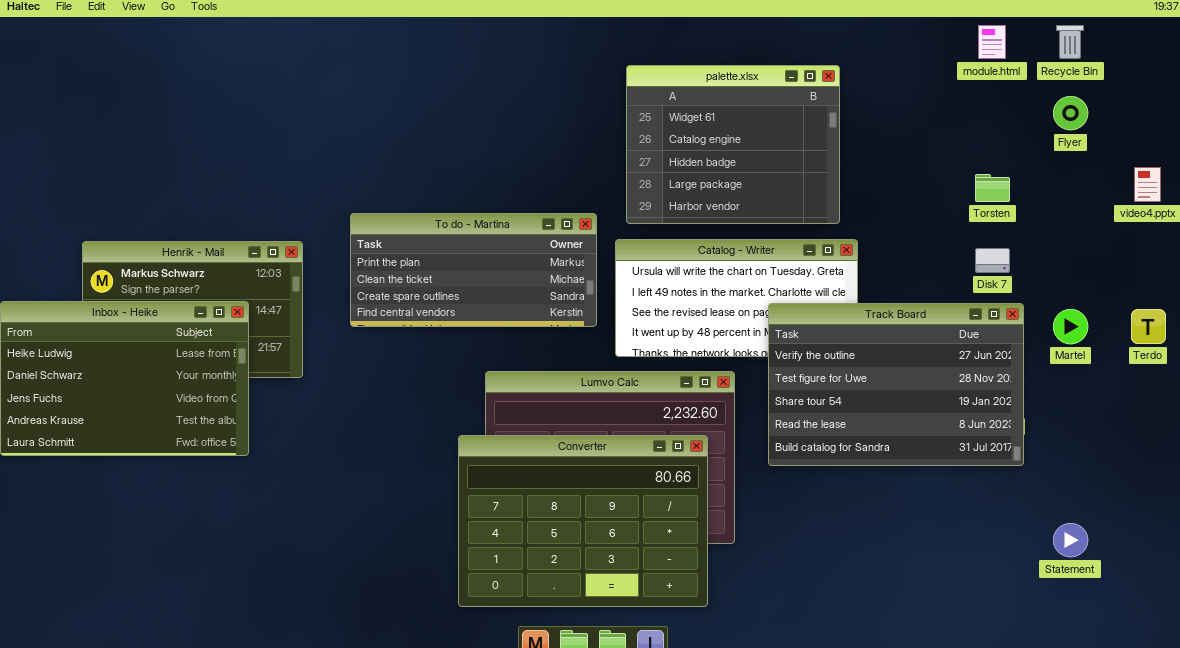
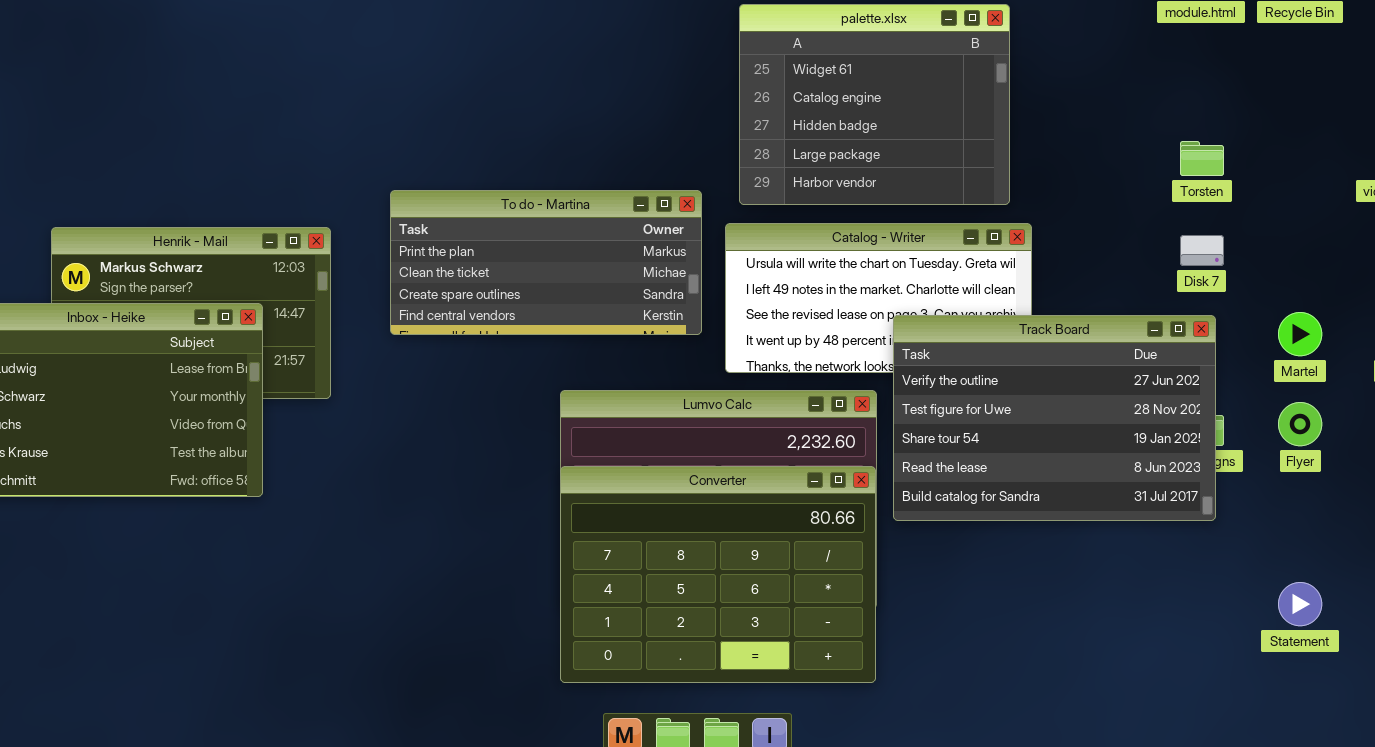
Flyer: [1053,96,1088,130] -> [1278,402,1322,446], moved
Track Board: [768,303,1024,466] -> [893,315,1216,521], moved
Converter: [458,435,708,607] -> [560,466,876,683], moved

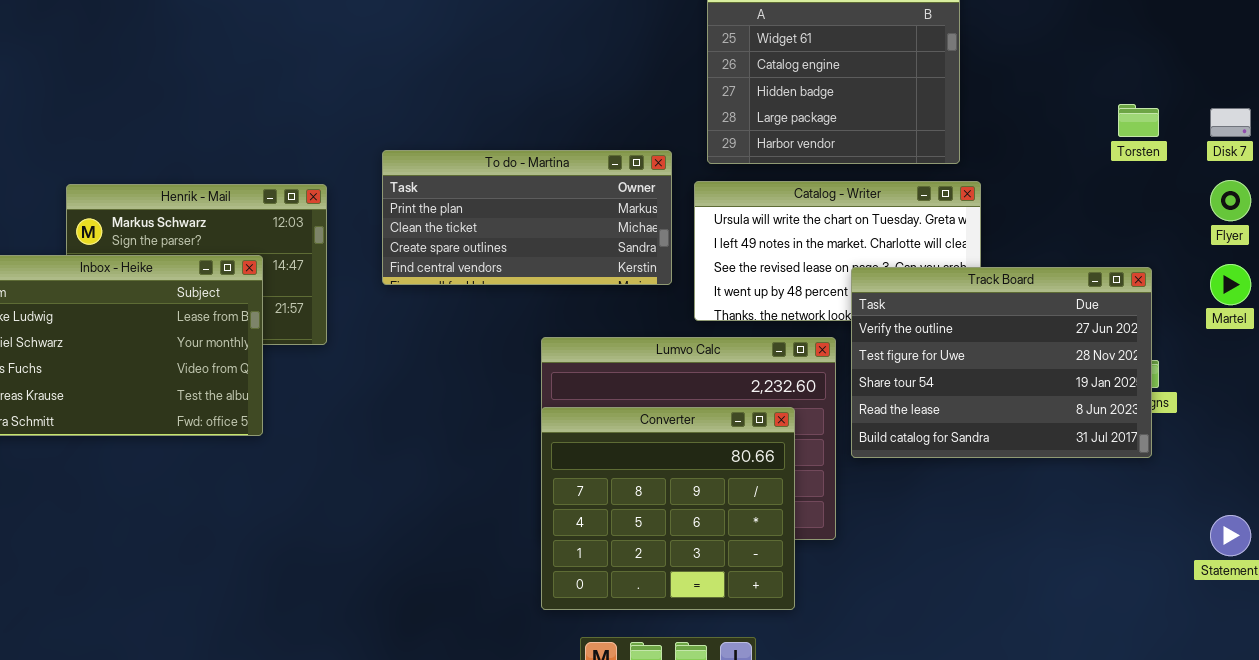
Disk 7: [1180,235,1224,266] -> [1210,108,1251,137], moved
Flyer: [1278,402,1322,446] -> [1210,180,1251,221], moved
Converter: [560,466,876,683] -> [541,407,795,610], resized

